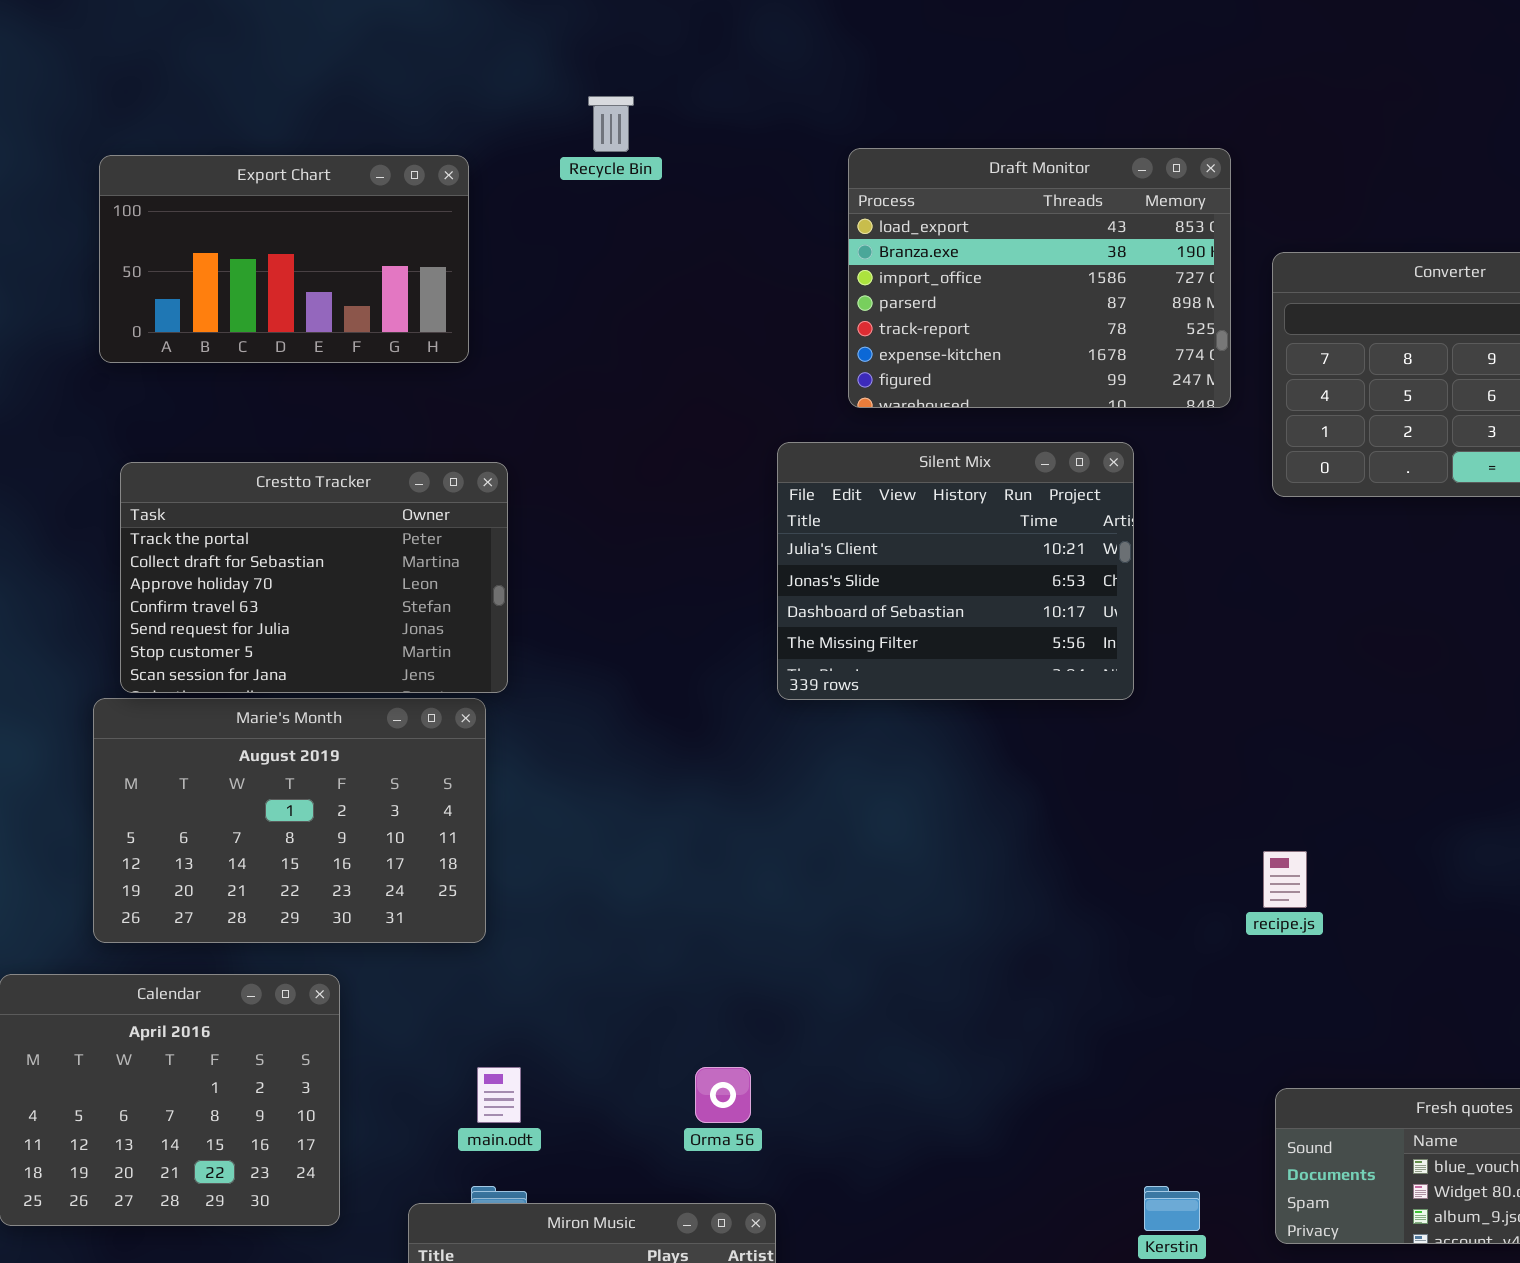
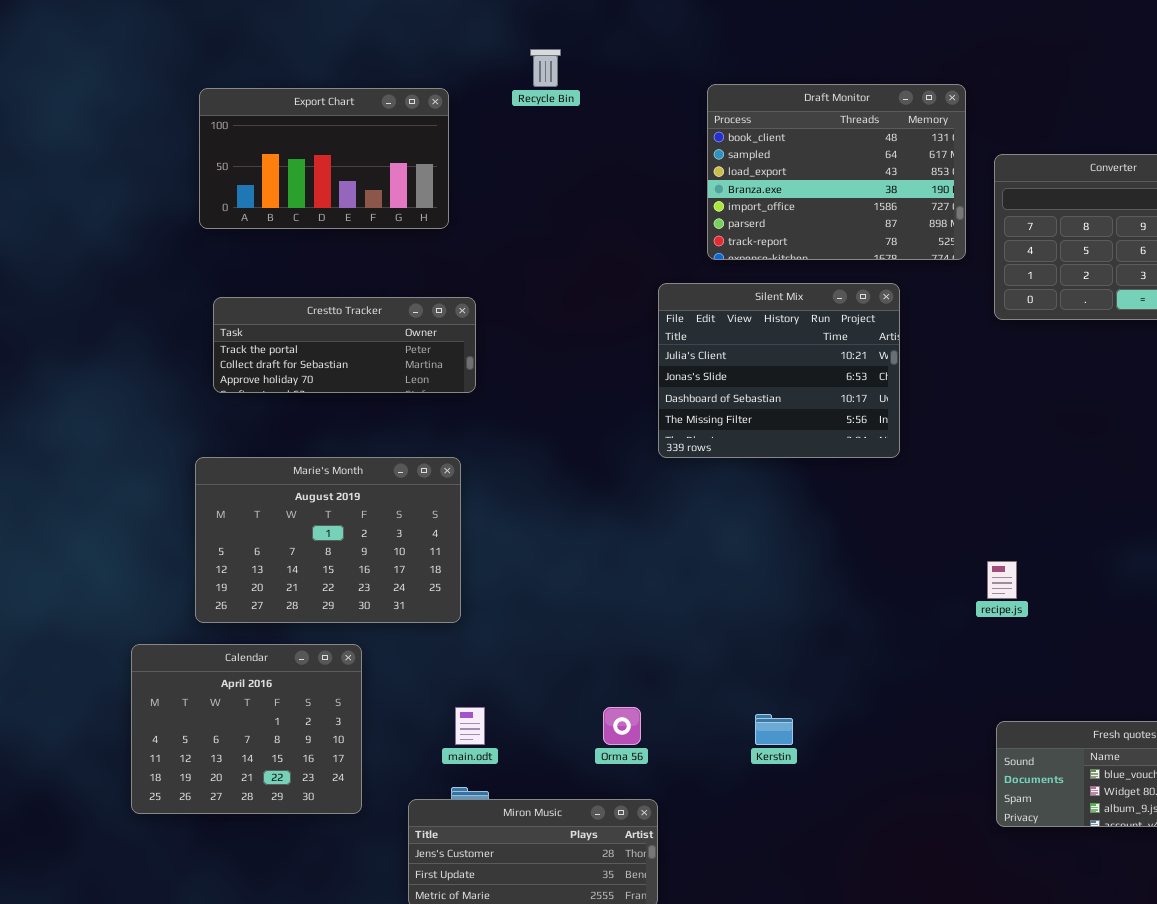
Draft Monitor: [848,148,1231,408] -> [707,84,966,260], scrolled up 2 rows
Crestto Tracker: [120,462,508,693] -> [213,297,476,393], resized
Kerstin: [1144,1186,1200,1231] -> [755,714,793,745], moved

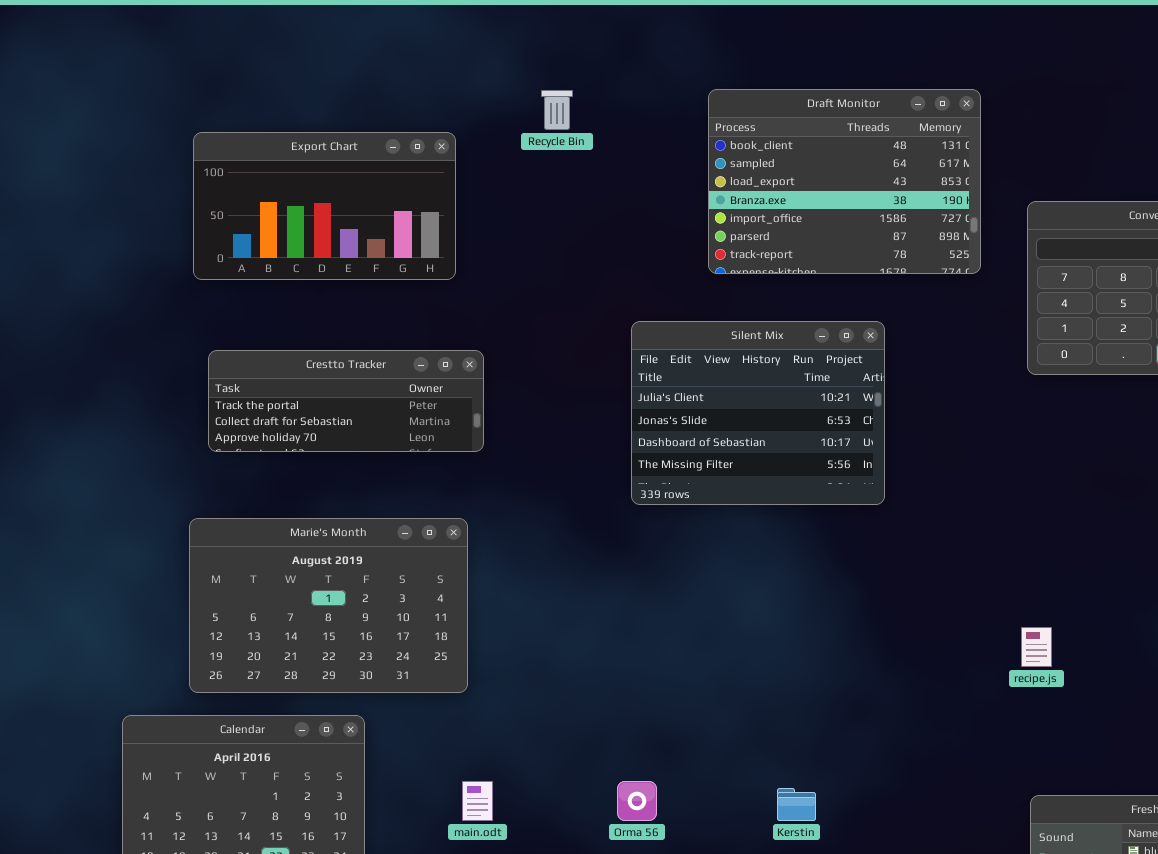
Draft Monitor: [707,84,966,260] -> [708,89,981,274], moved
Silent Mix: [658,283,900,458] -> [631,321,885,505], moved

